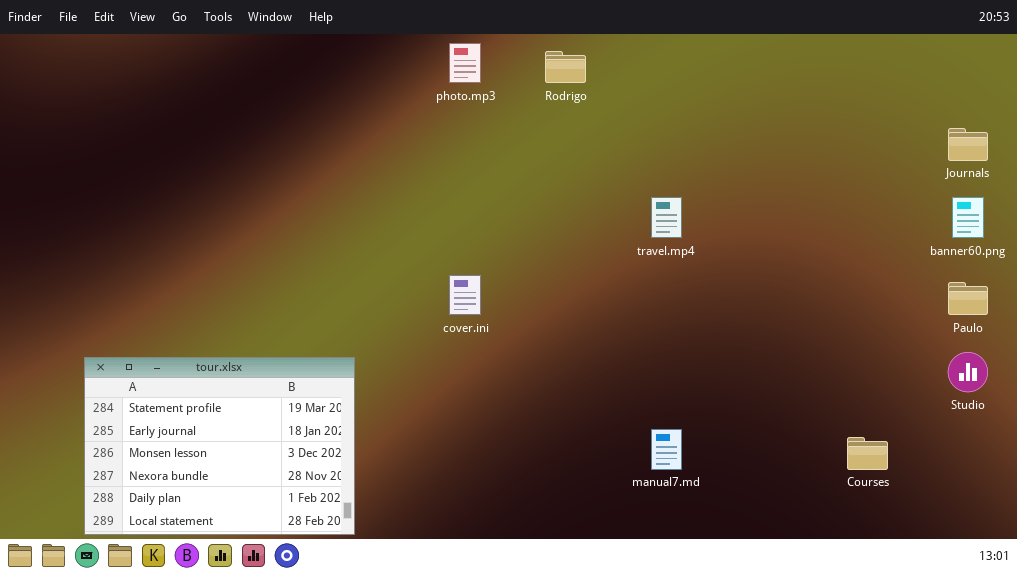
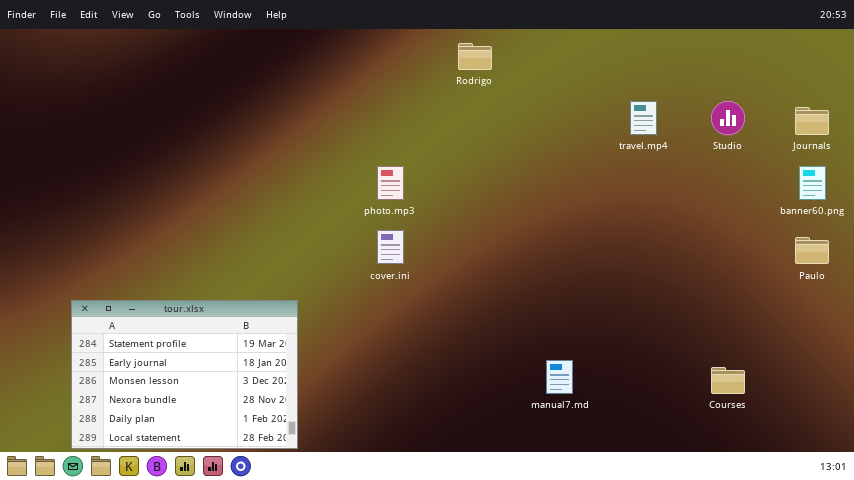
photo.mp3: [449,43,481,83] -> [377,166,404,200], moved
travel.mp4: [651,197,682,238] -> [630,101,657,135], moved
Studio: [948,352,988,392] -> [711,101,745,135], moved

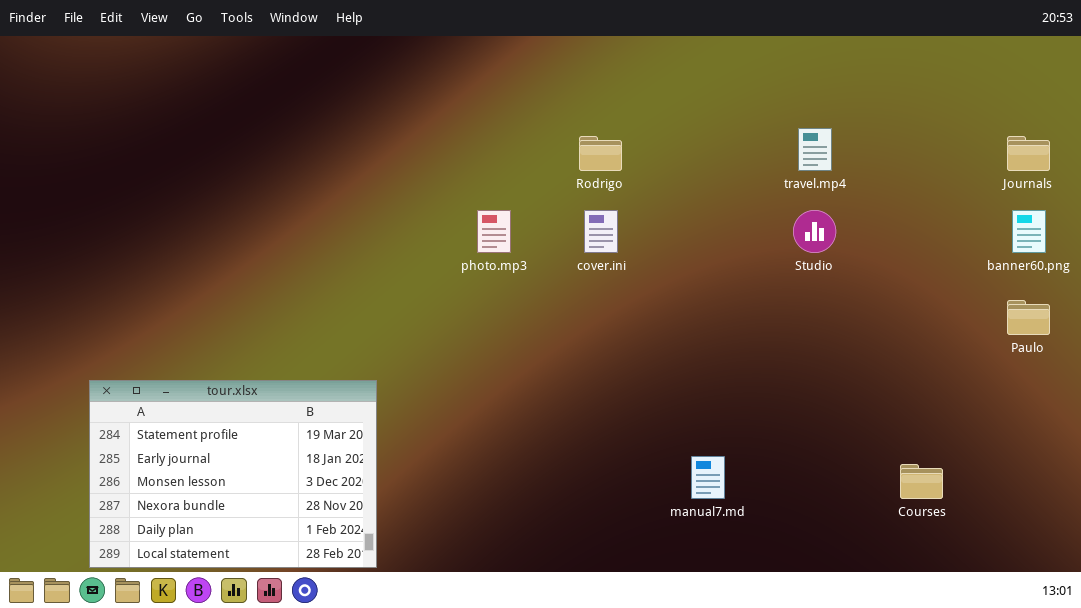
Rodrigo: [458,43,492,70] -> [579,136,622,171], moved
Studio: [711,101,745,135] -> [793,210,836,253], moved
cover.ini: [377,230,404,264] -> [584,210,618,253], moved

